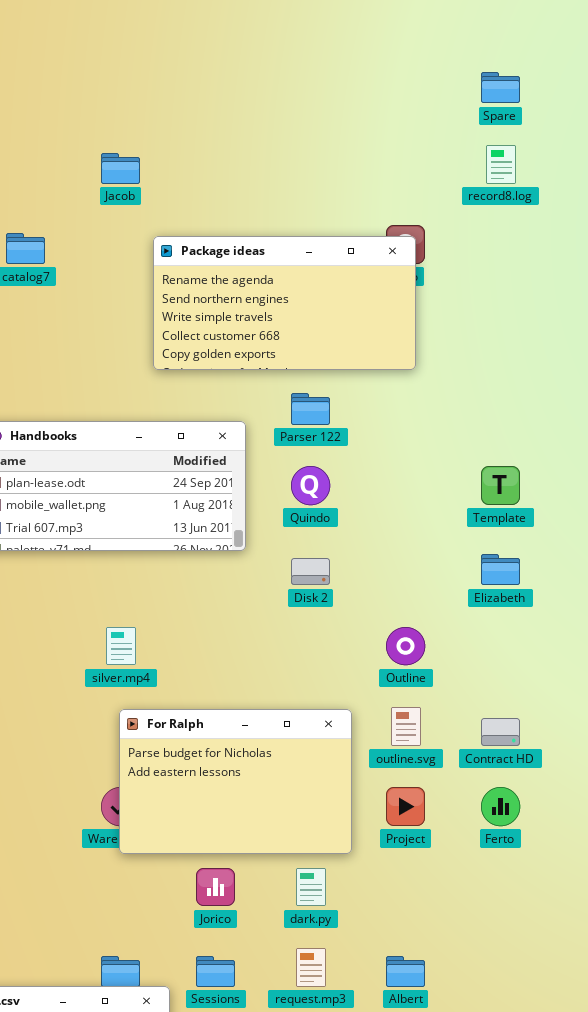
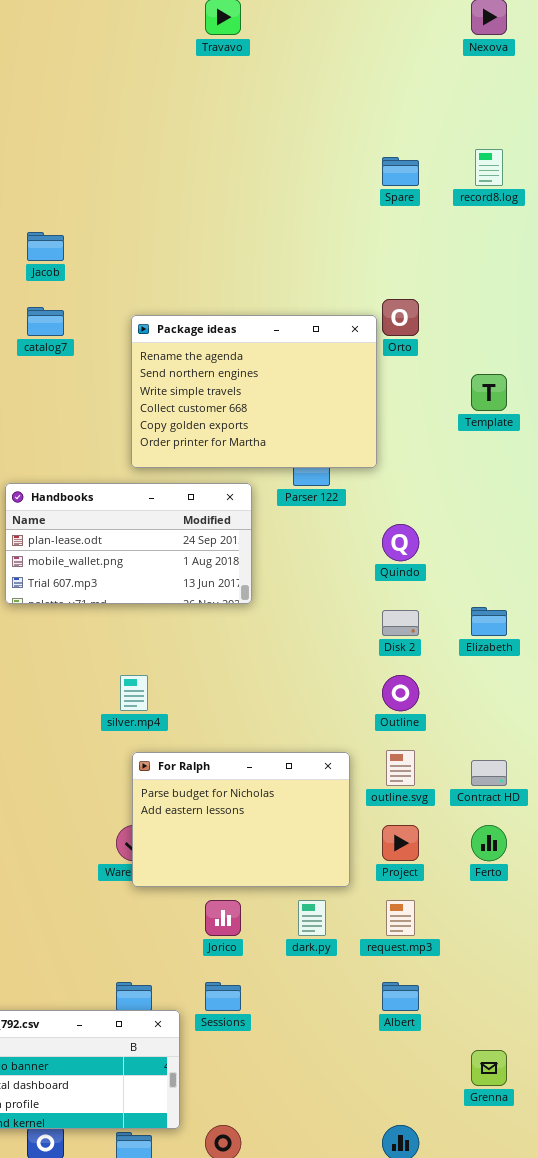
Spare: [481,72,520,103] -> [382,157,419,186], moved
record8.log: [486,145,516,184] -> [475,149,503,186], moved
Jacob: [101,153,140,184] -> [27,232,64,261], moved
Package ideas: [153,236,416,370] -> [131,315,377,468], moved, resized
Quindo: [291,466,330,505] -> [382,524,419,561], moved
Template: [481,466,520,505] -> [471,374,507,411], moved
Disk 2: [291,558,330,585] -> [382,610,419,636], moved
request.mp3: [296,948,326,987] -> [386,900,415,936], moved

